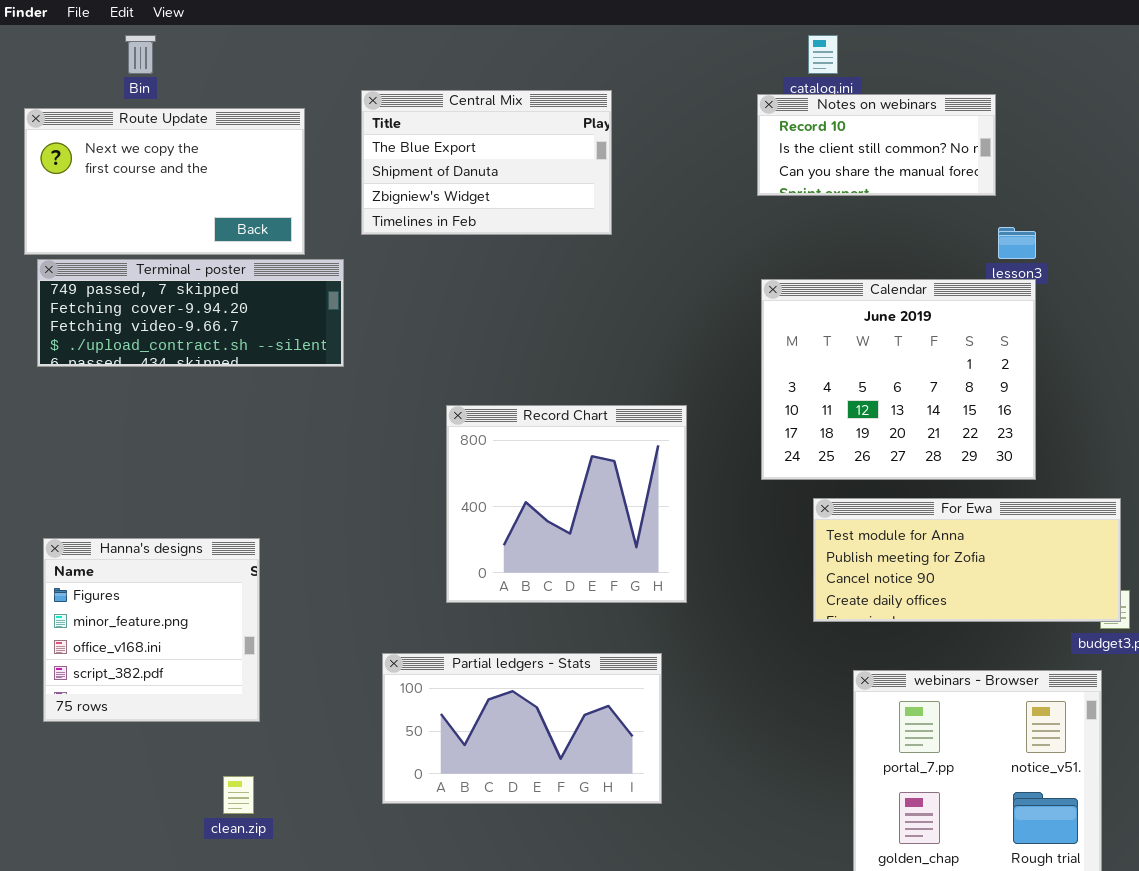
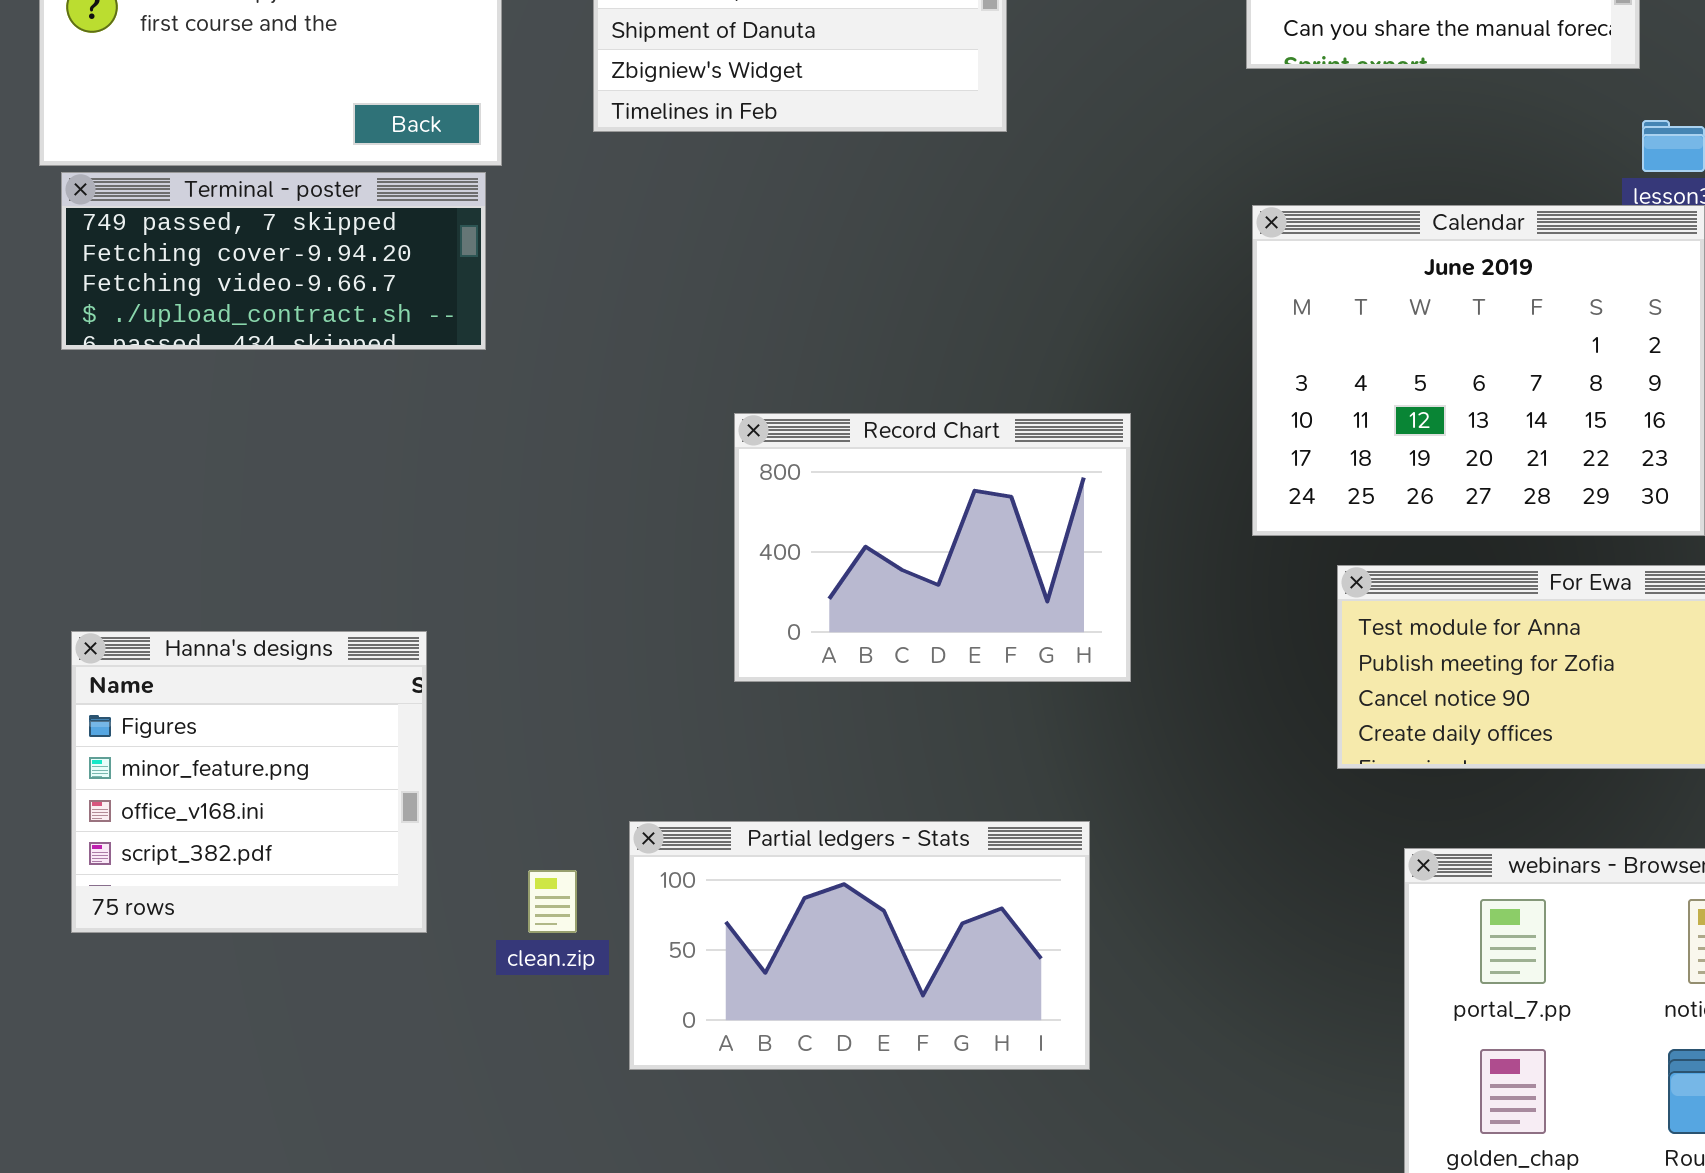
Terminal - poster: [37,259,344,367] -> [61,172,486,350], resized
Record Chart: [446,405,687,603] -> [734,413,1131,682], resized
clean.zip: [223,776,254,814] -> [528,870,577,933], moved

